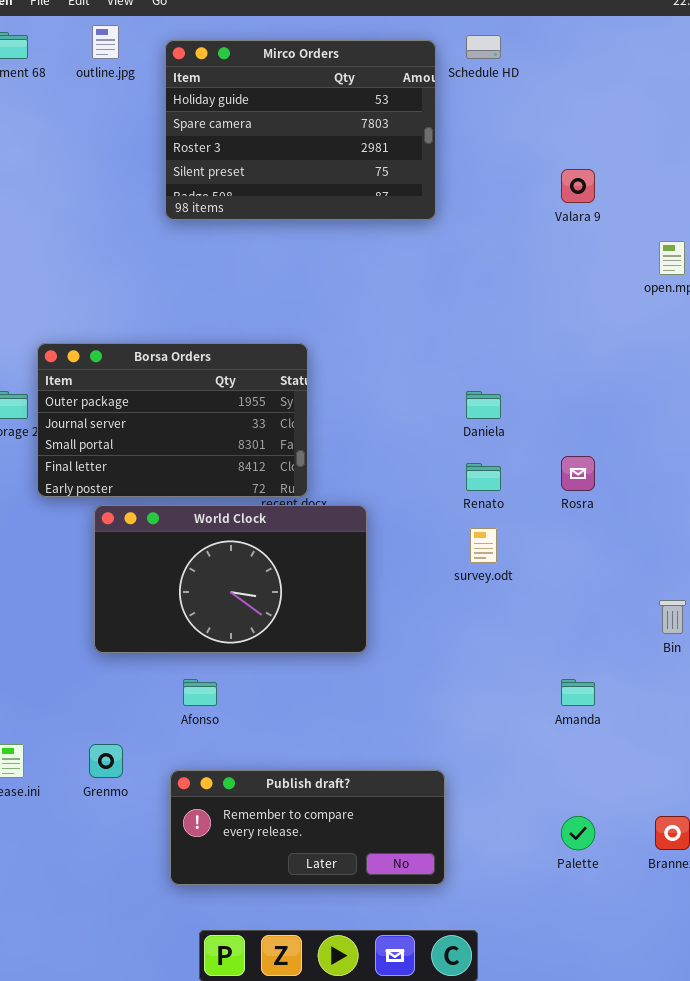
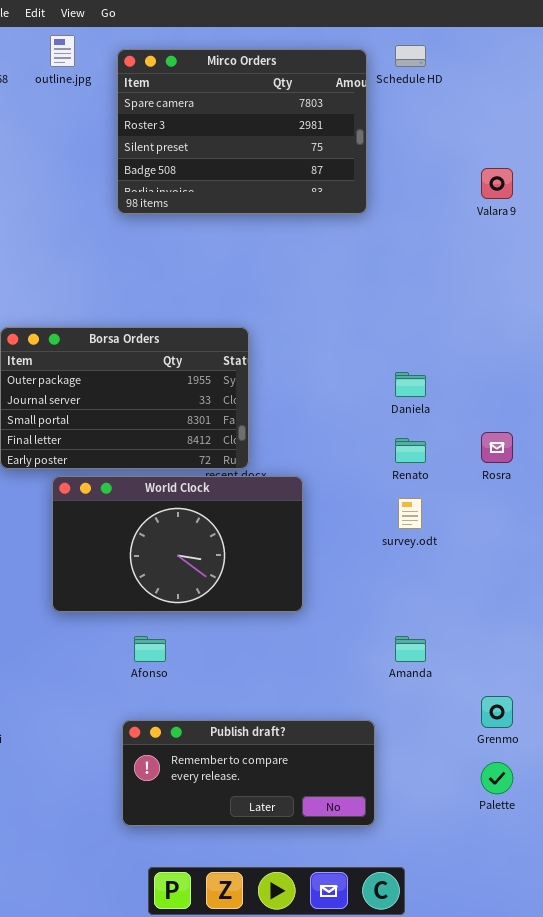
Mirco Orders: [165,40,436,220] -> [117,49,367,214], scrolled down 1 row
Amanda: [561,679,595,706] -> [395,636,426,662], moved
Grenmo: [89,744,123,778] -> [481,696,513,728], moved

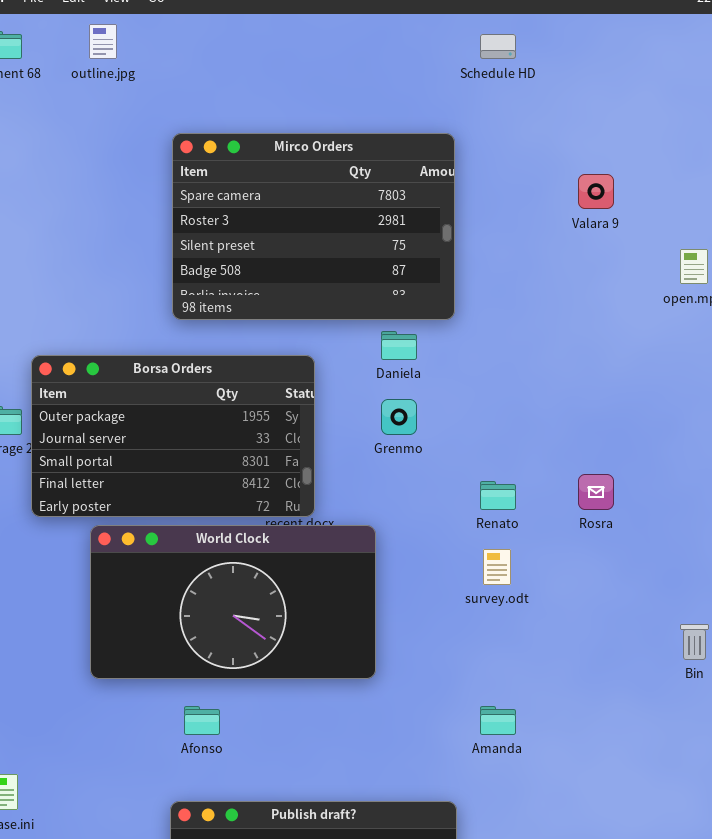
Mirco Orders: [117,49,367,214] -> [172,133,455,320], moved
Daniela: [395,372,426,397] -> [381,331,417,360], moved
Grenmo: [481,696,513,728] -> [381,399,417,435], moved

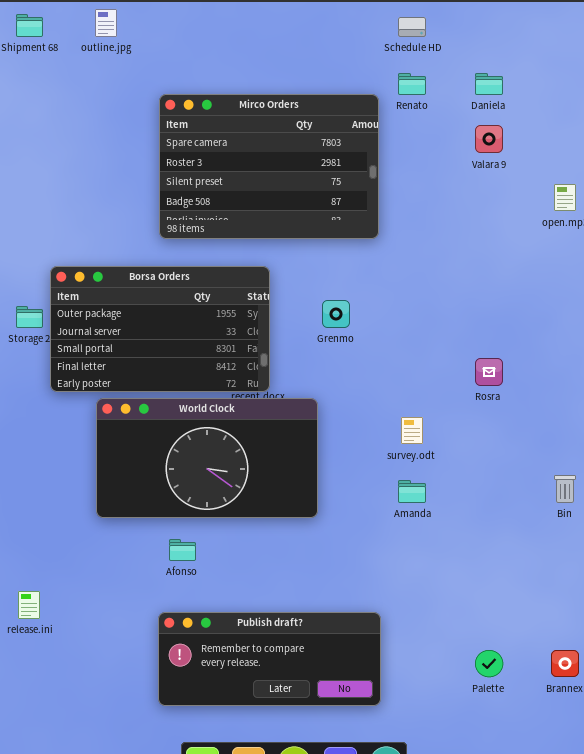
Daniela: [381,331,417,360] -> [475,73,503,95], moved
Renato: [480,481,516,510] -> [398,73,426,95], moved
Amanda: [480,706,516,735] -> [398,480,426,503], moved

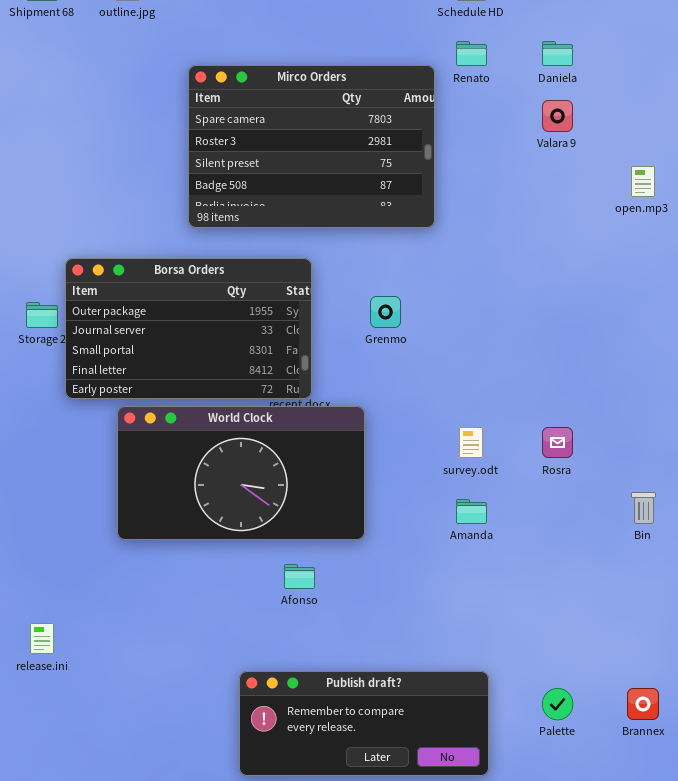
Rosra: [475,358,503,386] -> [542,427,573,458], moved
Afonso: [169,539,196,561] -> [284,564,315,589], moved
Publish draft?: [158,612,381,706] -> [239,671,489,776], moved

